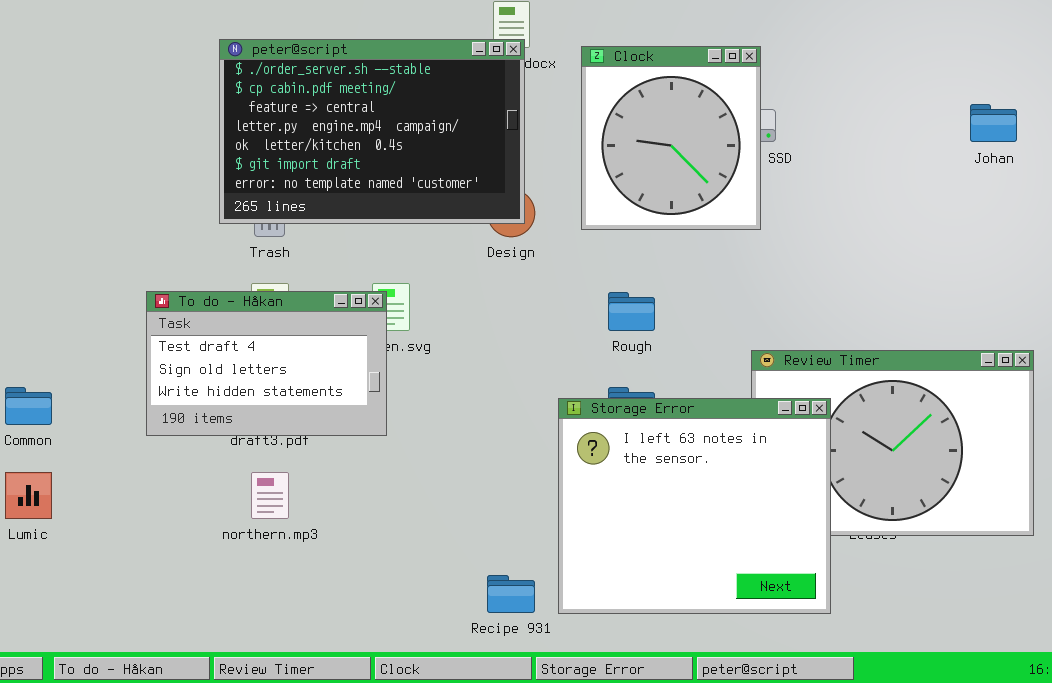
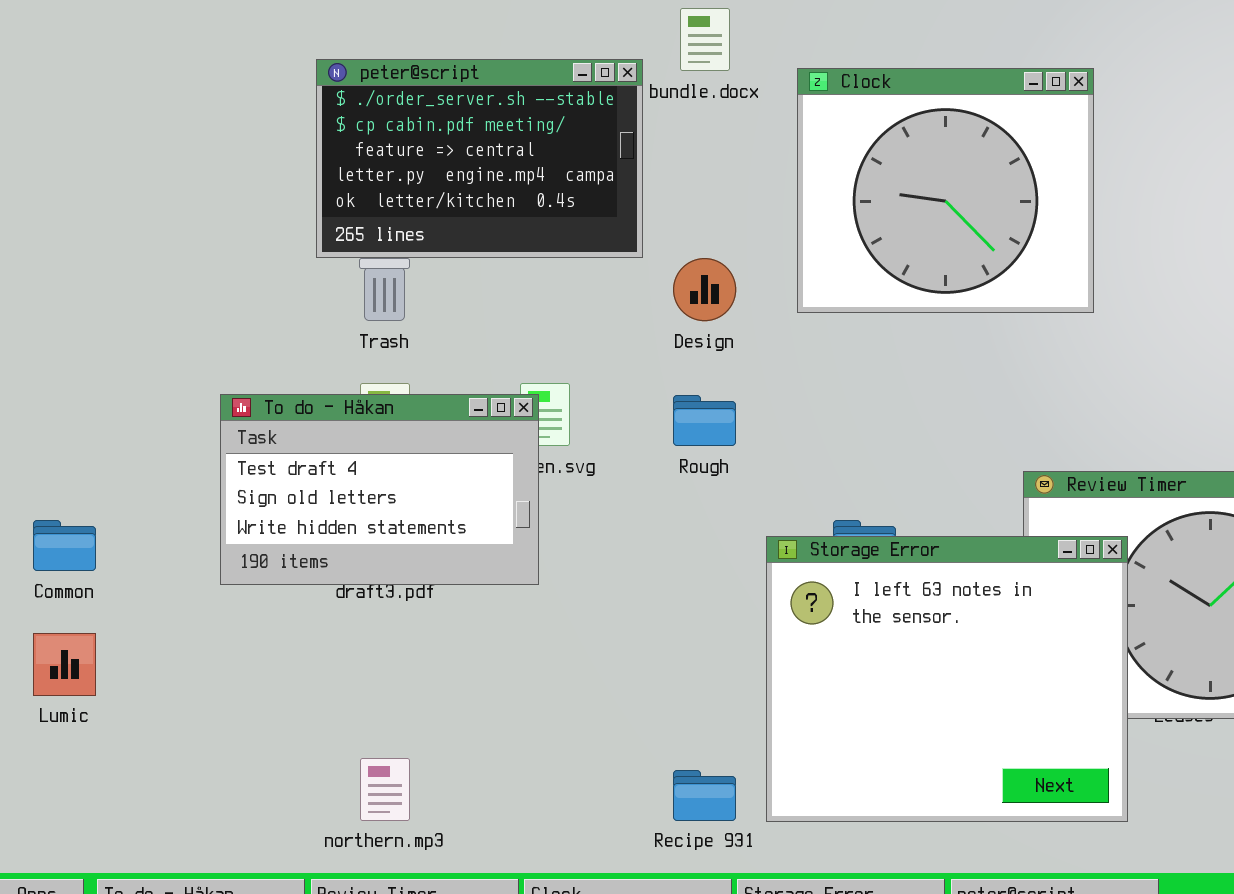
peter@script: [219,39,525,224] -> [316,59,643,258], resized
Clock: [581,46,761,230] -> [797,68,1094,313], resized
Rough: [608,292,655,331] -> [673,395,736,446], moved
northern.mp3: [251,472,289,519] -> [360,758,410,821], moved

